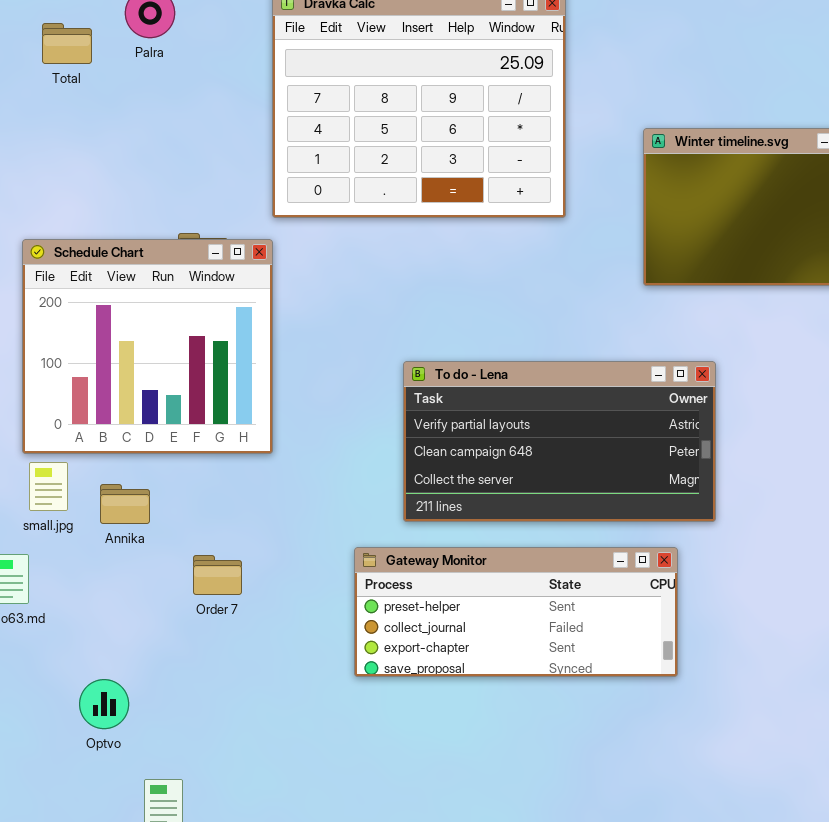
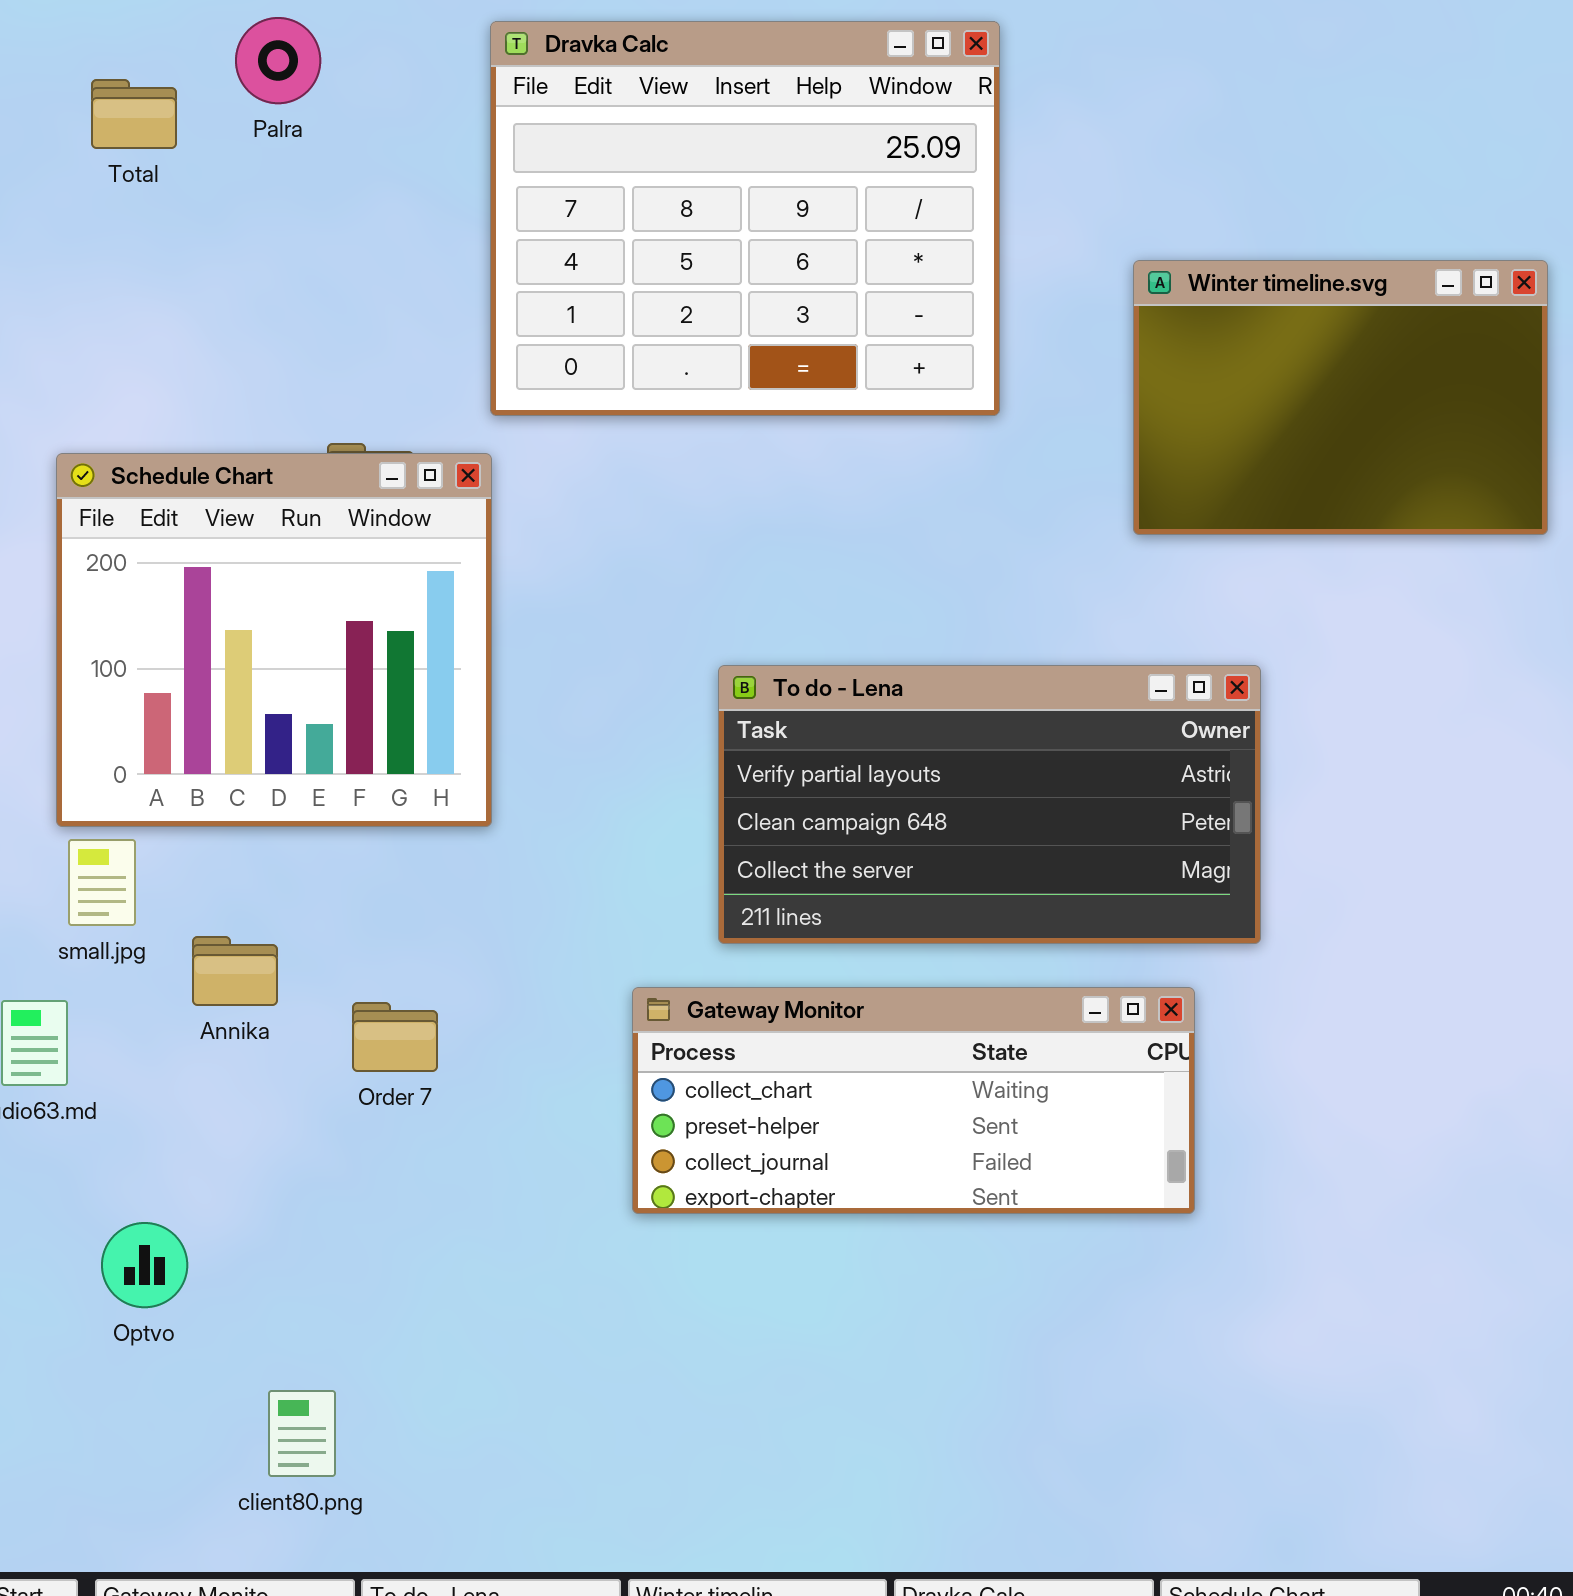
Annika: [100,484,150,524] -> [192,936,278,1006], moved
Gateway Monitor: [354,547,678,677] -> [632,987,1195,1214], scrolled up 1 row
Optvo: [79,679,129,729] -> [101,1222,188,1308], moved

